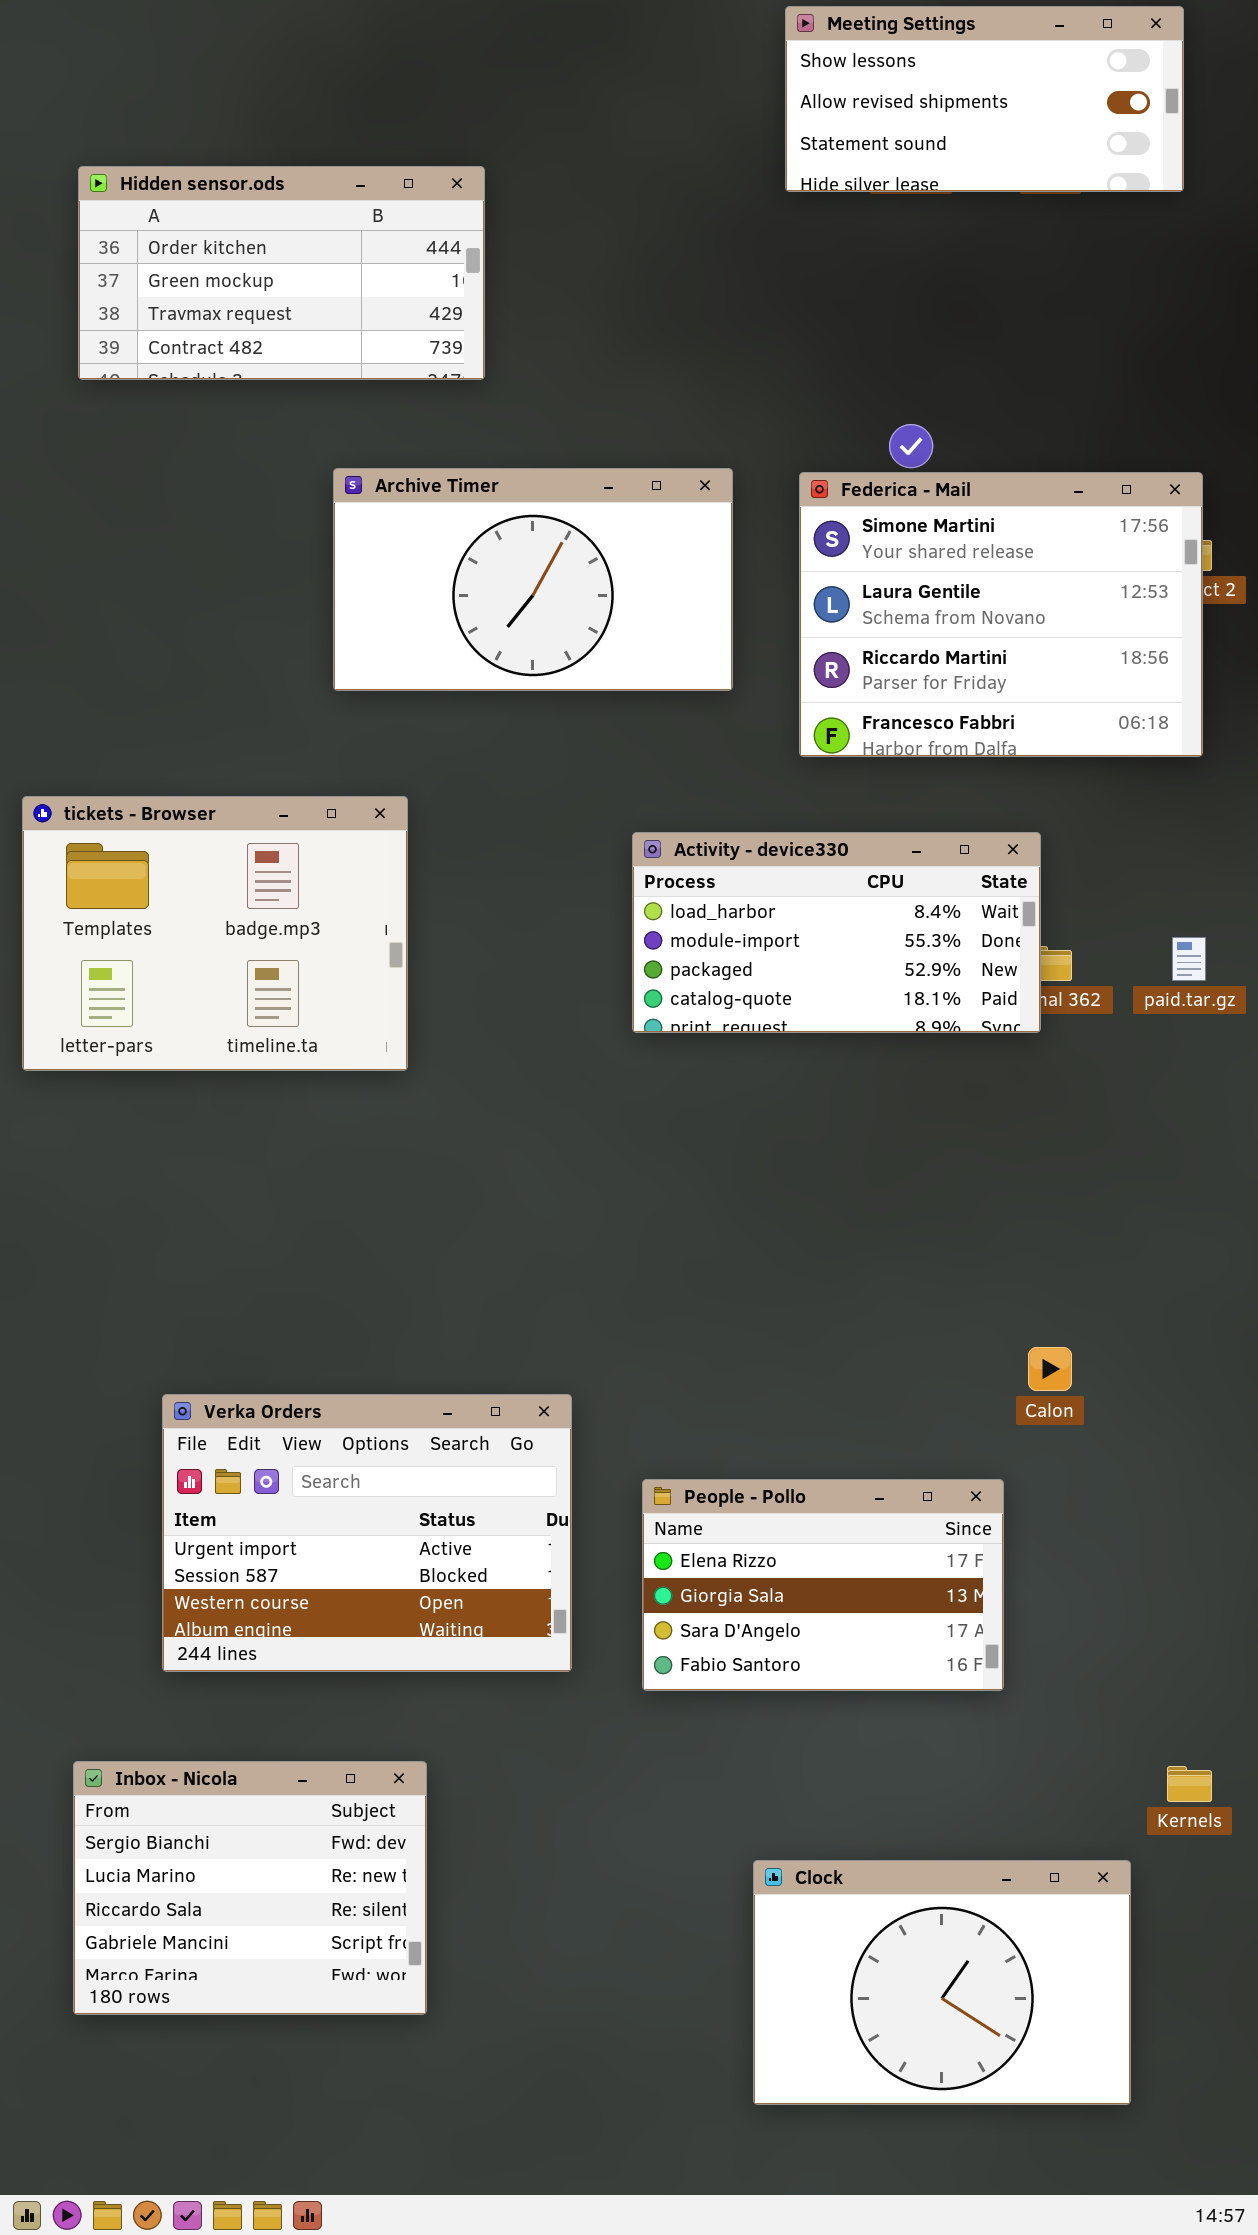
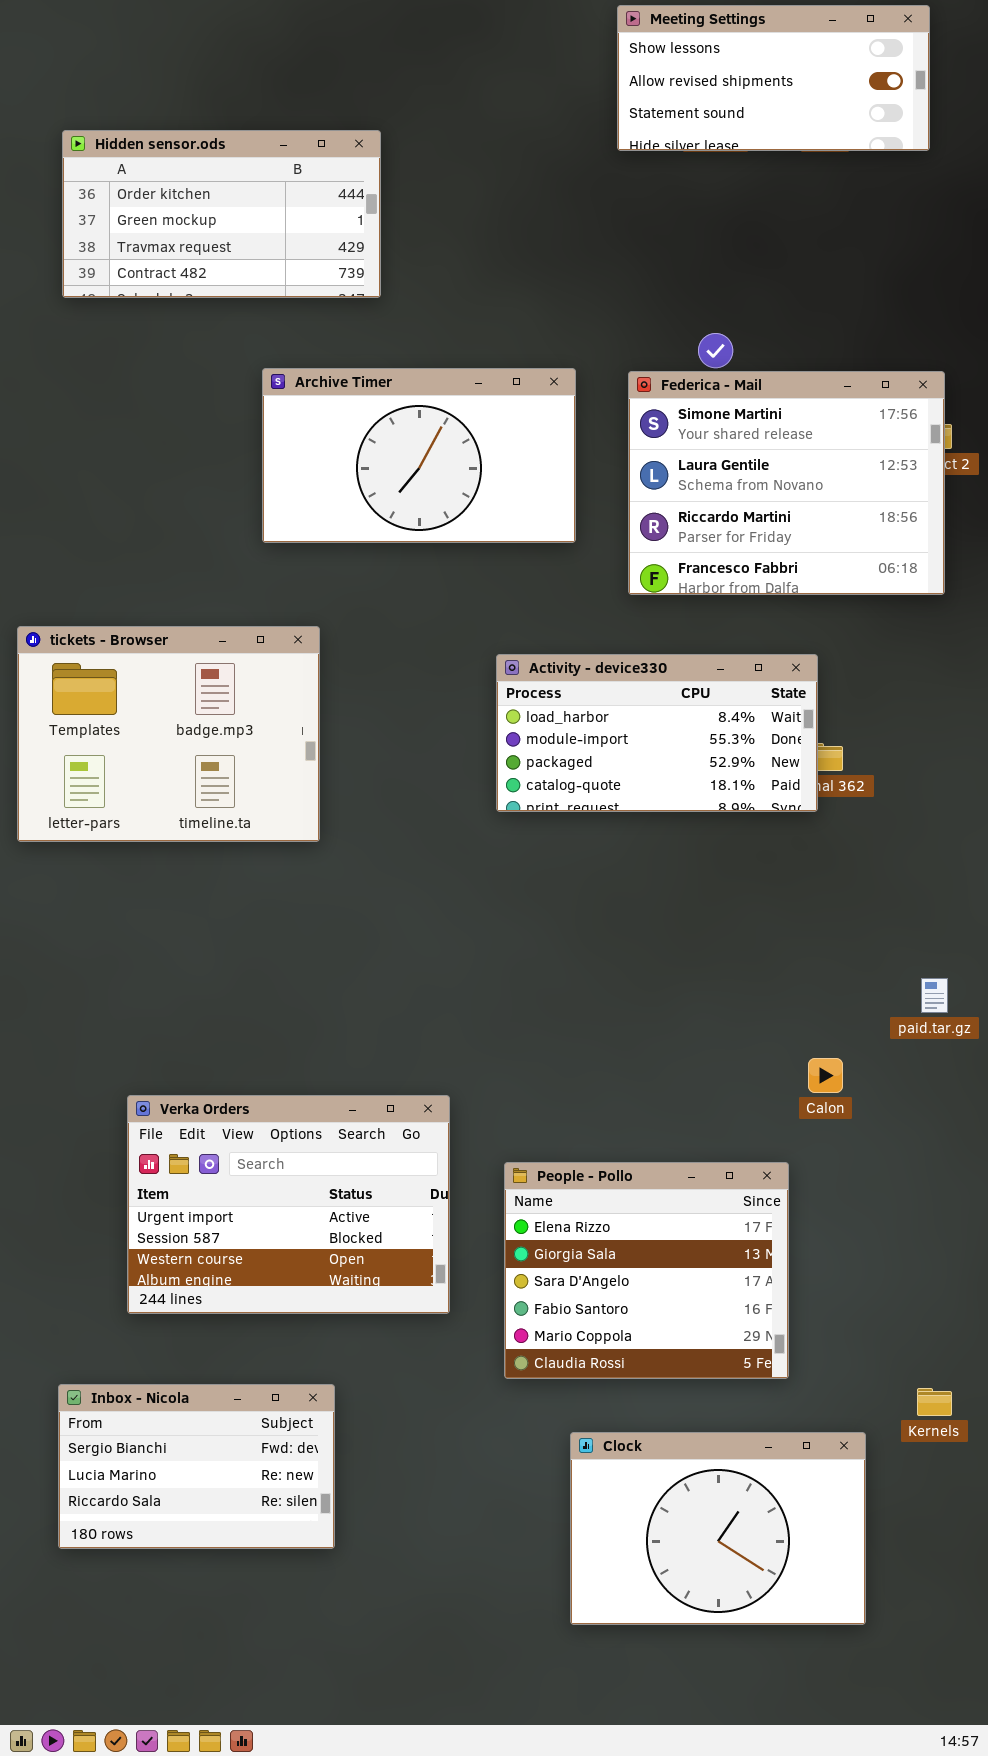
paid.tar.gz: [1172,937,1206,981] -> [921,978,948,1013], moved
People - Pollo: [642,1479,1004,1691] -> [504,1162,789,1379], resized
Inbox - Nicola: [73,1761,427,2015] -> [58,1384,335,1549], resized
Clock: [753,1860,1131,2105] -> [570,1432,866,1625], moved

